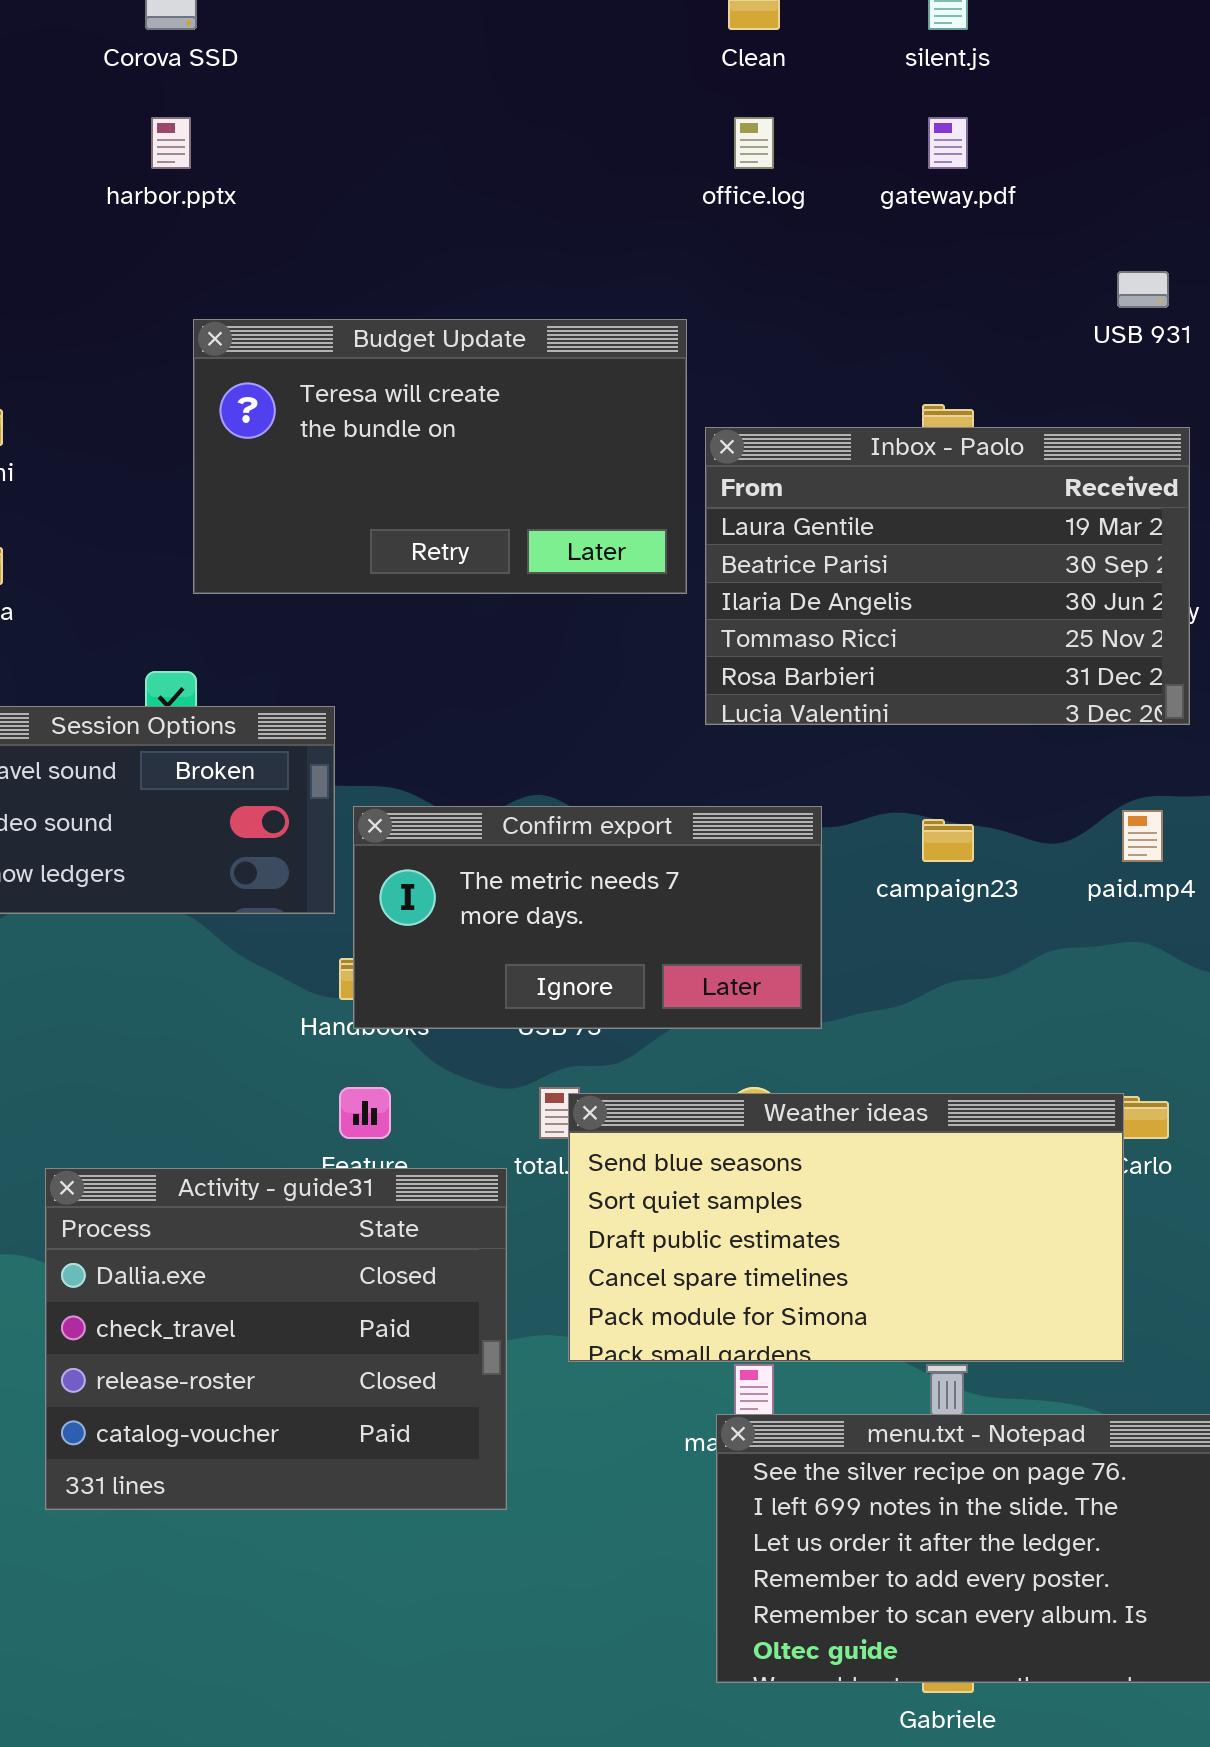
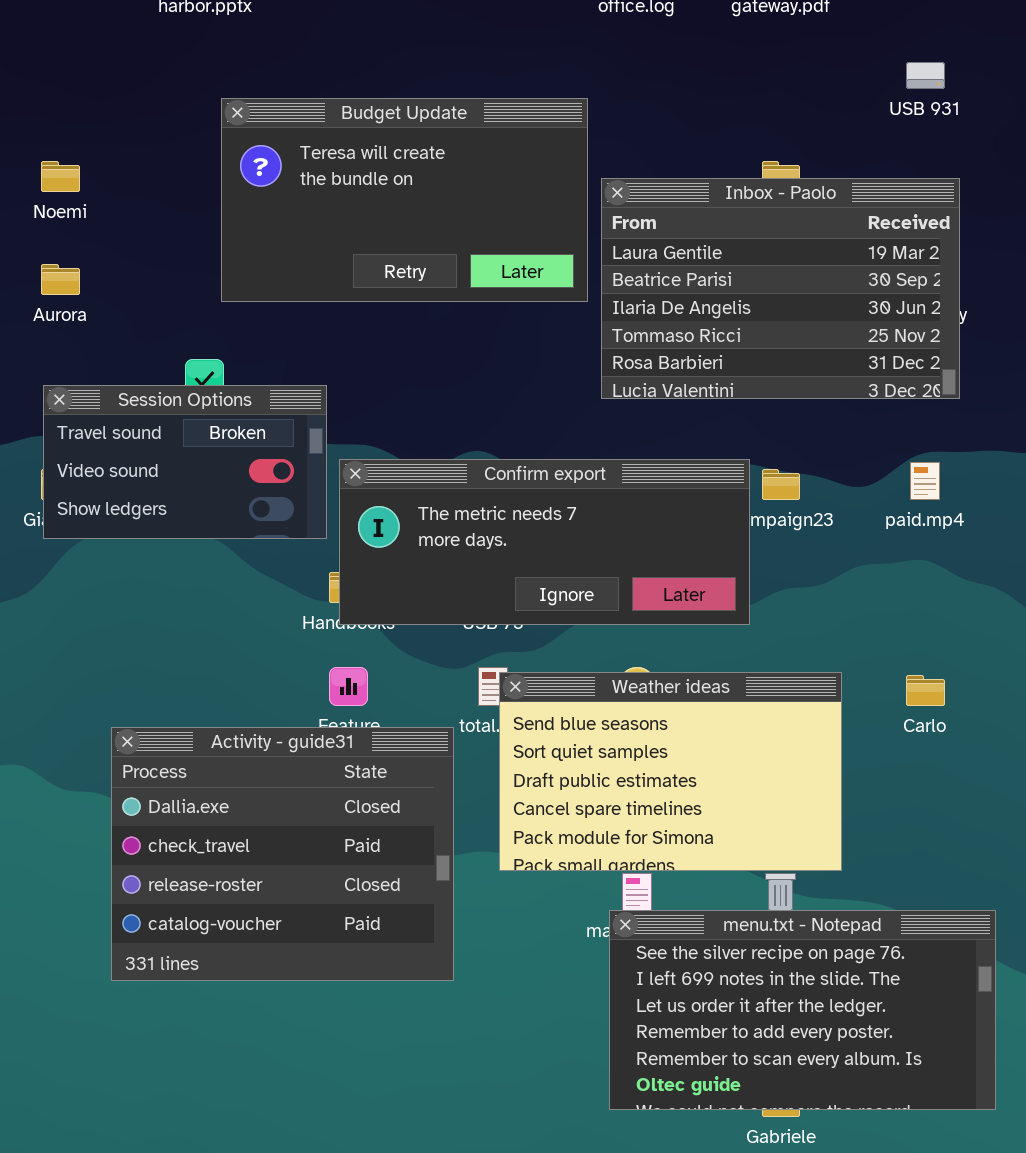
Confirm export: [353,806,822,1029] -> [339,459,750,625], resized
Weather ideas: [568,1093,1124,1362] -> [499,672,842,871], resized

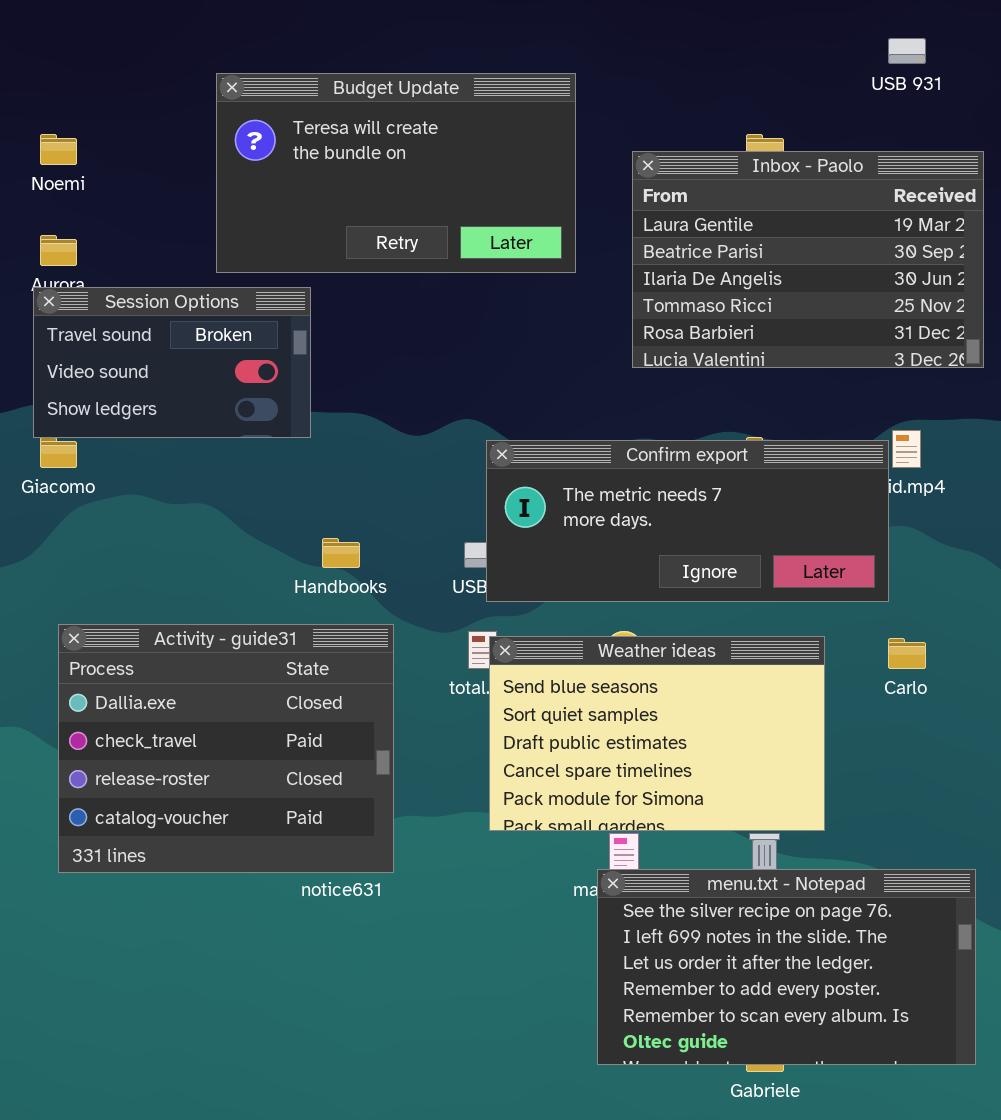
Inbox - Paolo: [601,178,960,399] -> [632,151,984,368], moved
Session Options: [43,385,327,539] -> [33,287,311,438], moved
Confirm export: [339,459,750,625] -> [486,440,889,602], moved
Activity - guide31: [111,727,454,981] -> [58,624,394,873], moved

